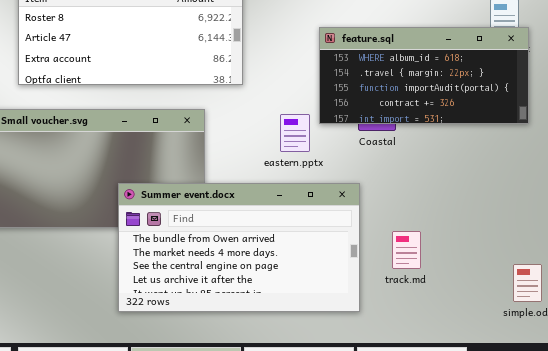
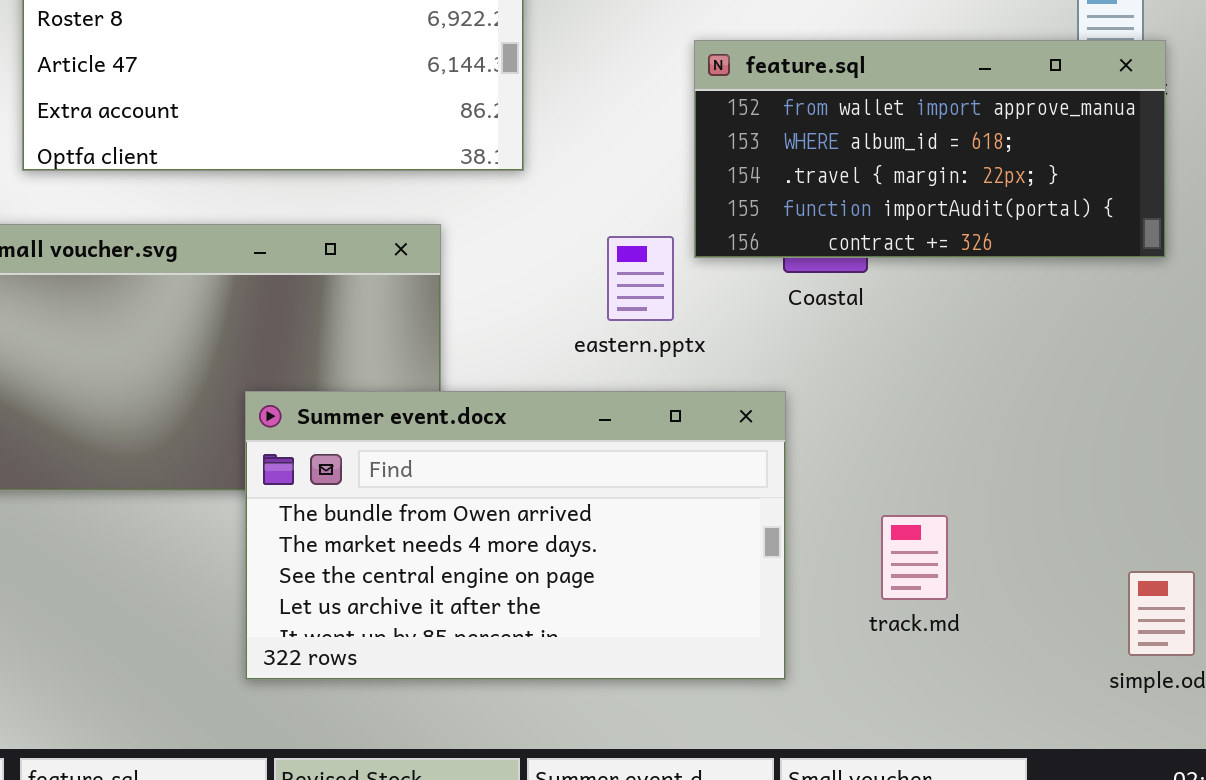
feature.sql: [319,27,529,124] -> [694,40,1166,258], scrolled up 1 row
track.md: [392,231,421,269] -> [881,515,948,600], moved

